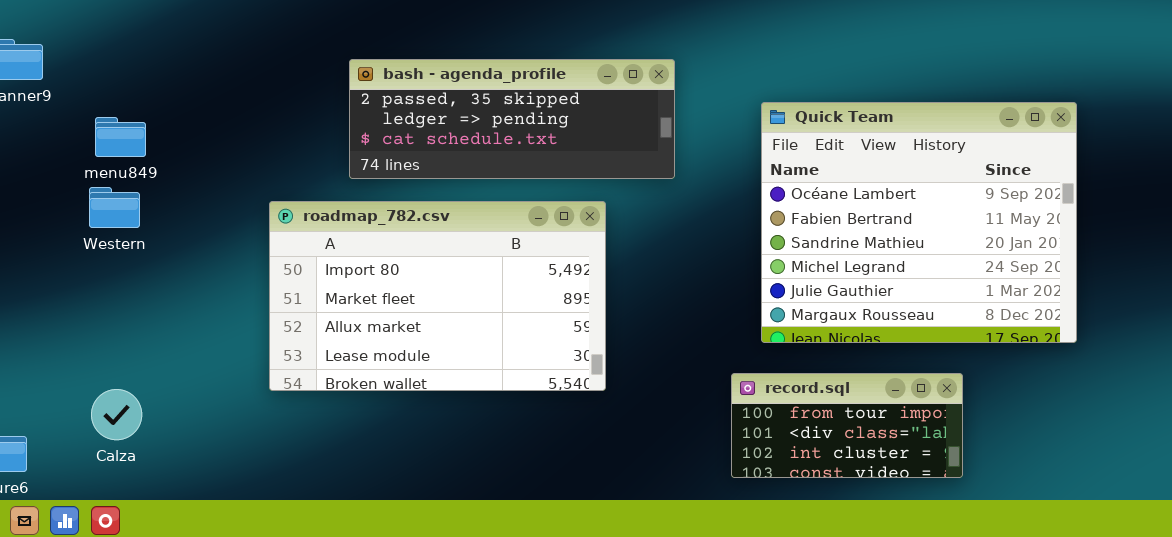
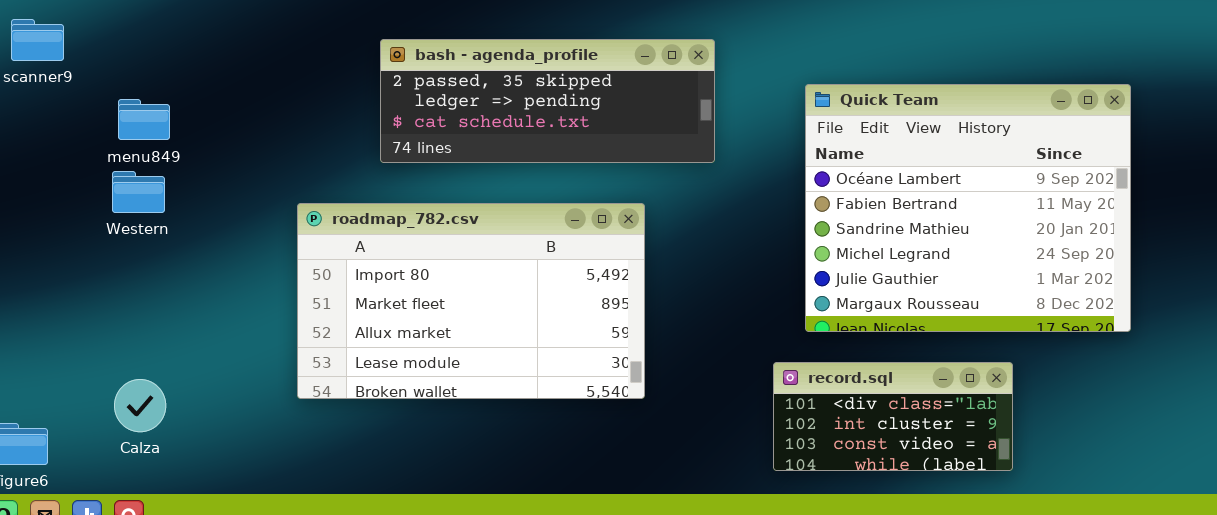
roadmap_782.csv: [269,201,606,391] -> [297,203,645,399], moved
record.sql: [731,373,963,478] -> [773,362,1013,471], scrolled down 1 row

